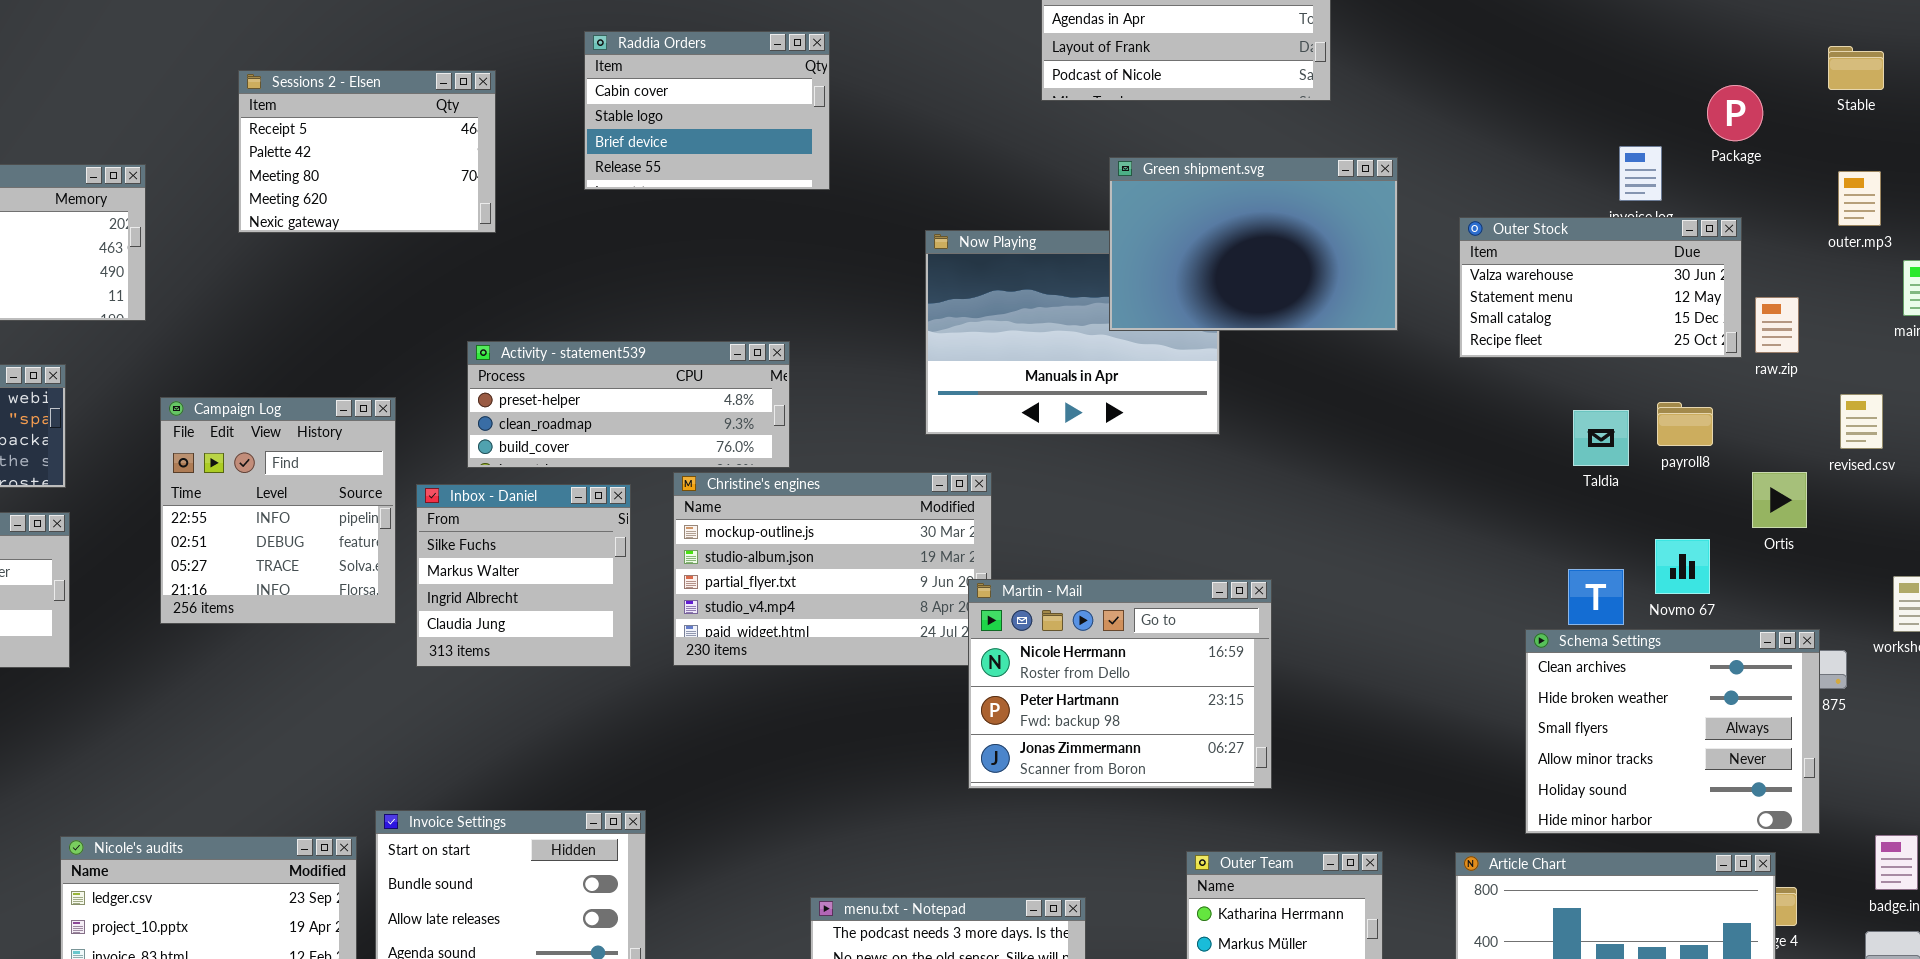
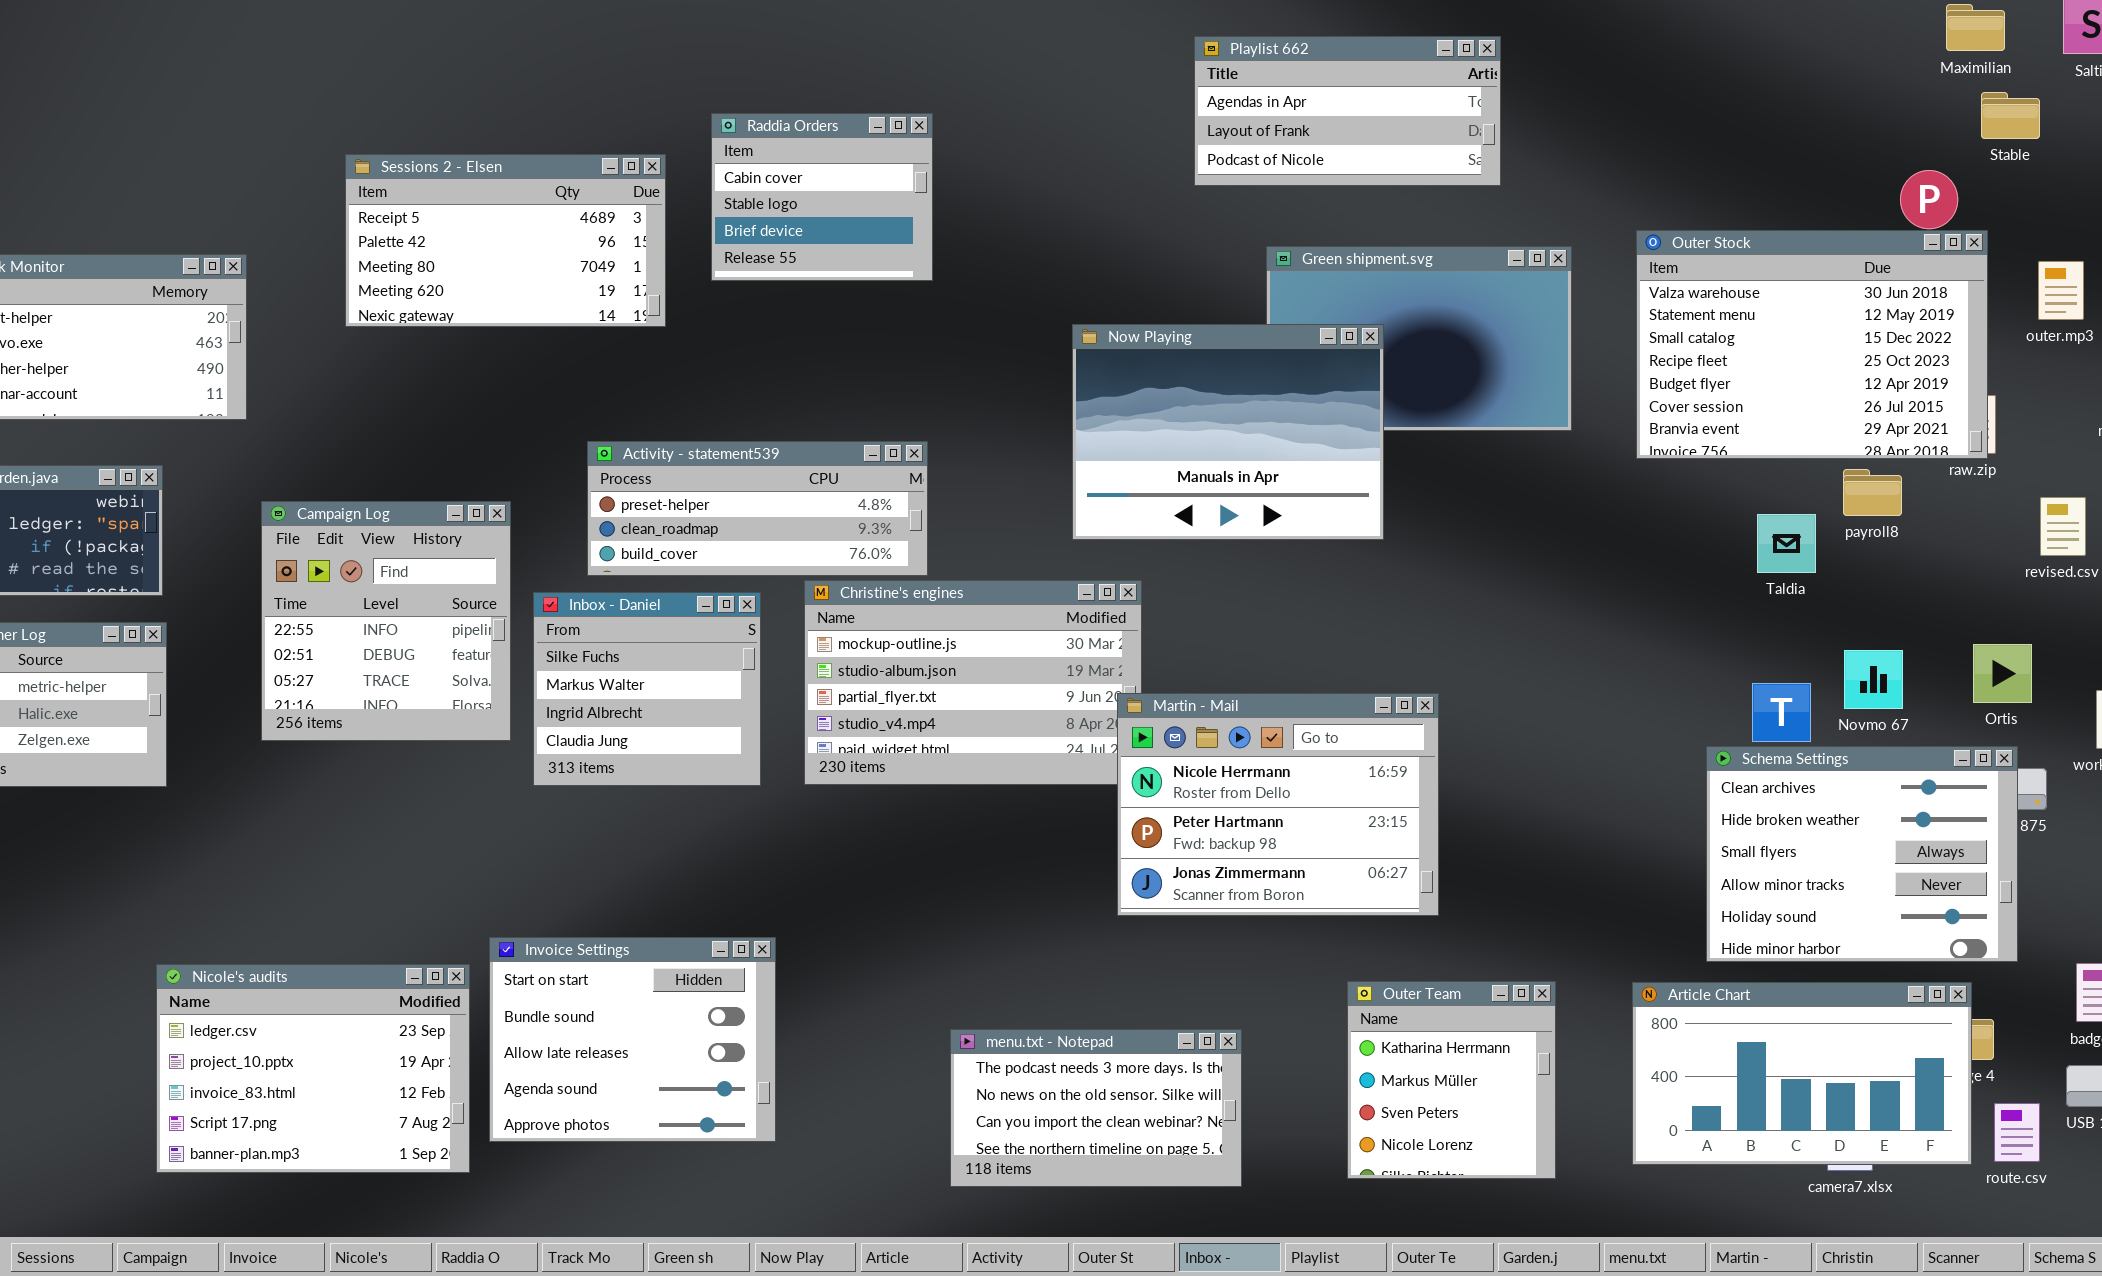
Raddia Orders: [584,31,830,190] -> [711,113,933,281], resized
Stable: [1828,46,1884,90] -> [1981,92,2040,139], moved
Sessions 2 - Elsen: [238,70,496,233] -> [345,154,666,327], resized
Outer Stock: [1459,217,1742,358] -> [1636,230,1988,459], resized
Now Playing: [925,230,1220,435] -> [1072,324,1384,540], raised
payroll8: [1657,402,1713,446] -> [1843,469,1902,516], moved
Ortis: [1752,472,1807,528] -> [1973,644,2032,703], moved

